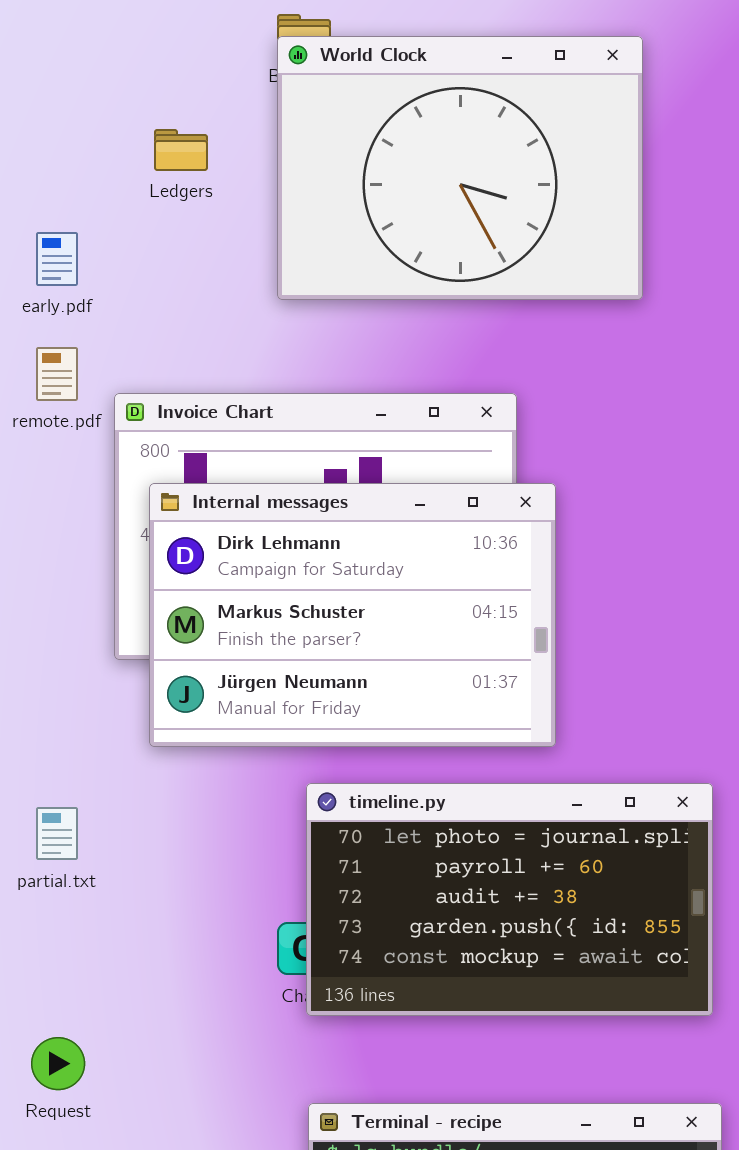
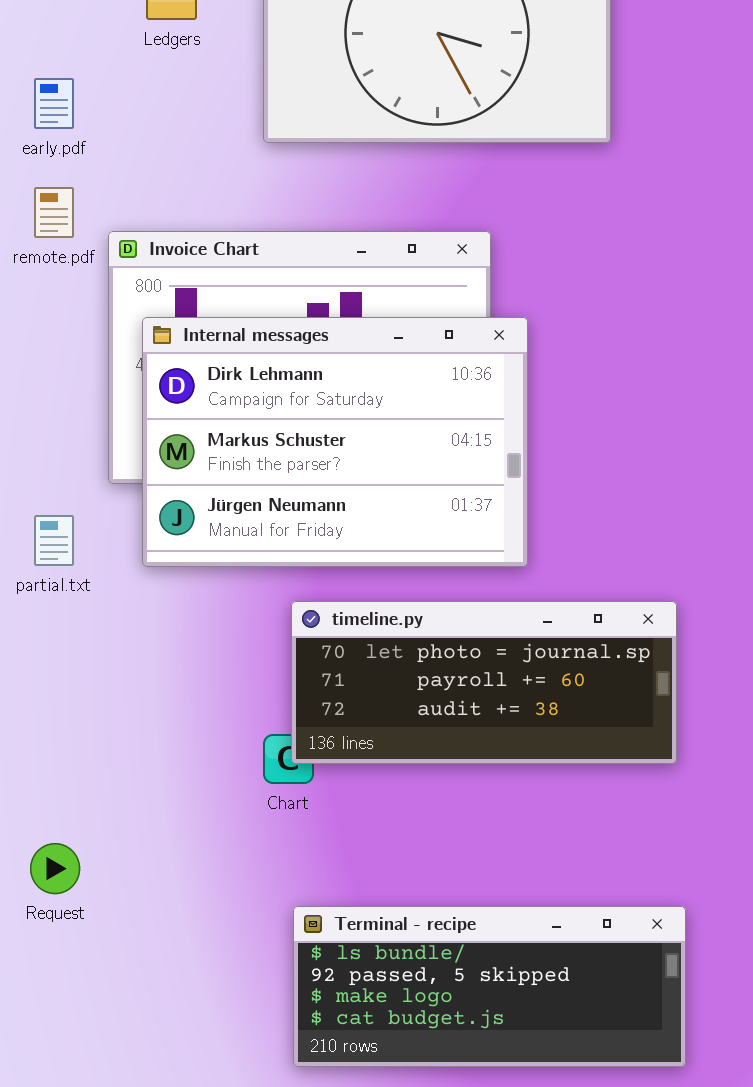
timeline.py: [306,783,713,1016] -> [291,601,677,764], resized
partial.txt: [36,807,78,860] -> [34,515,74,566], moved

